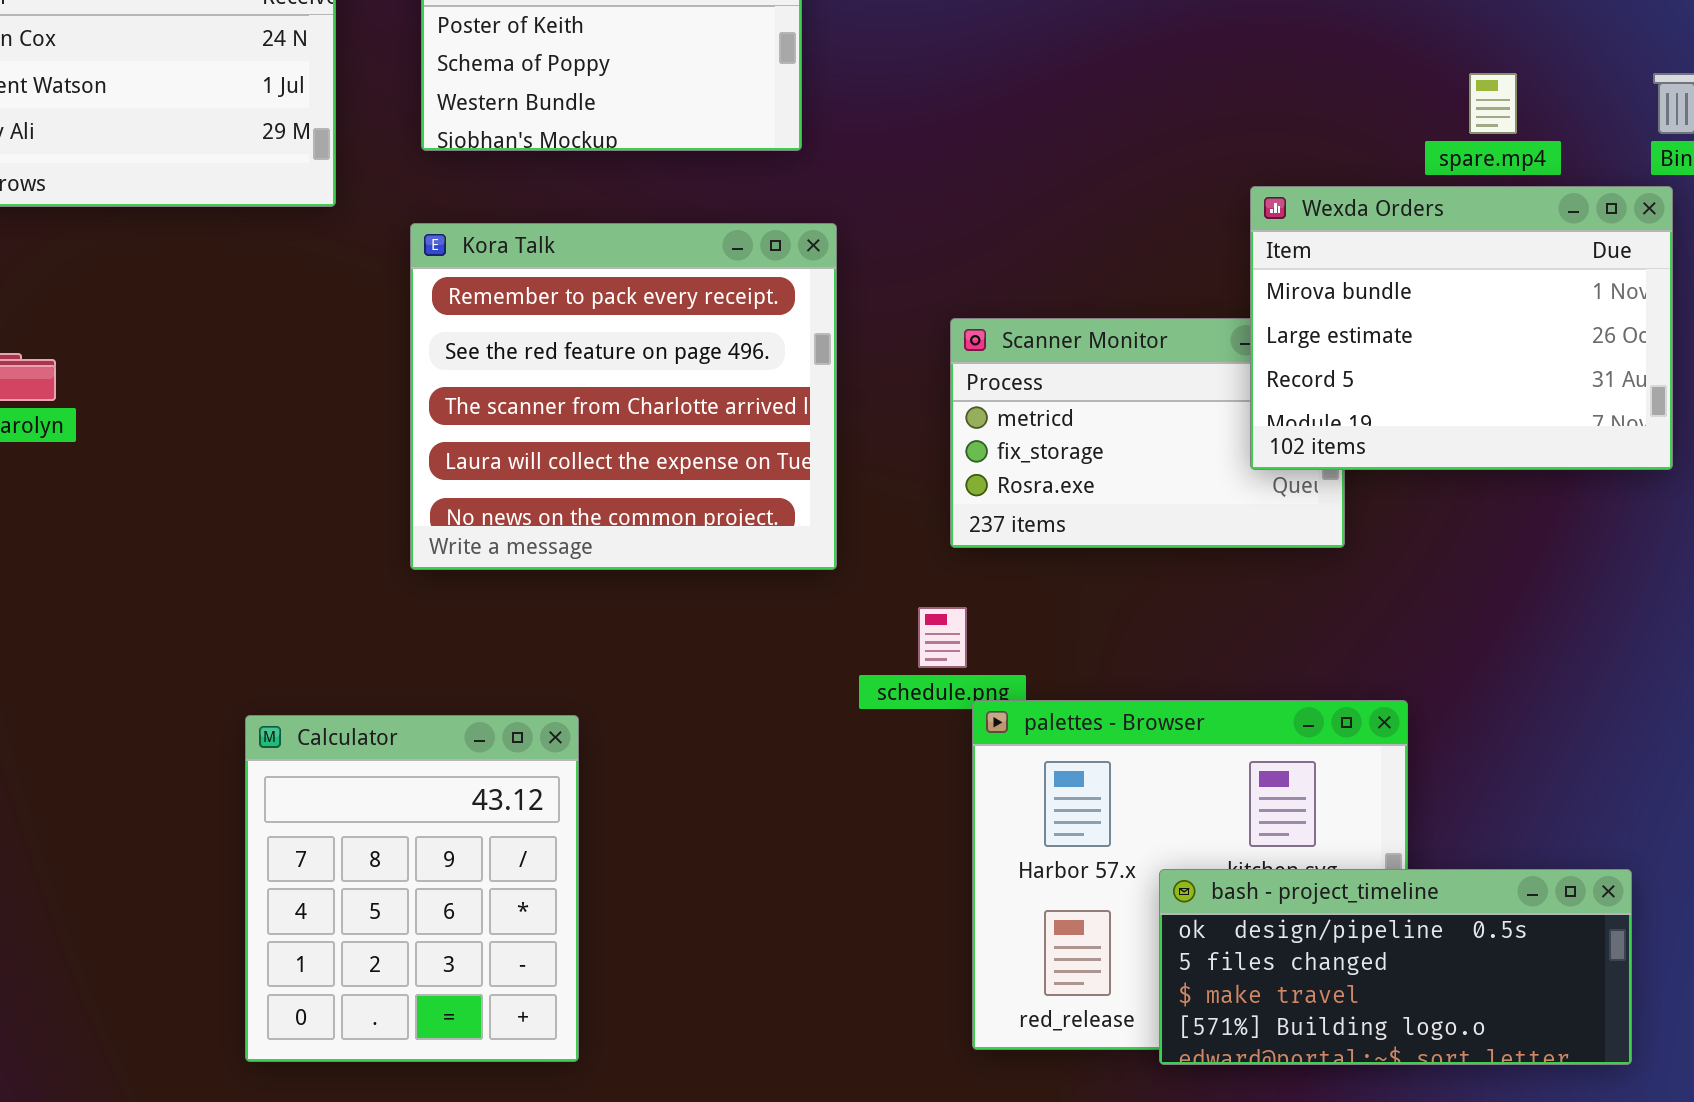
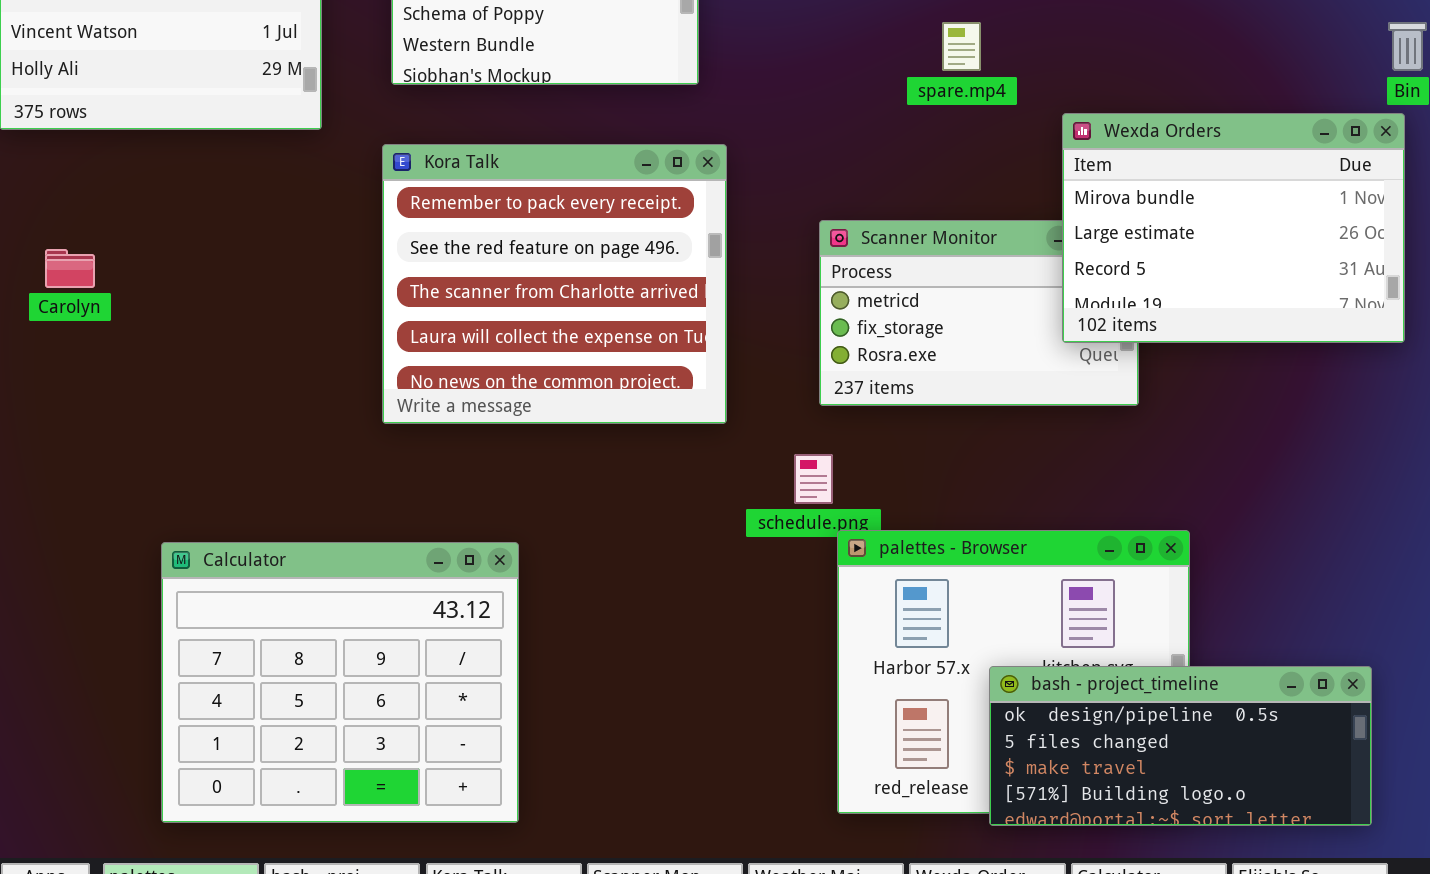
spare.mp4: [1469,73,1517,134] -> [942,22,981,71], moved
Calculator: [245,715,579,1062] -> [161,542,519,823], resized

